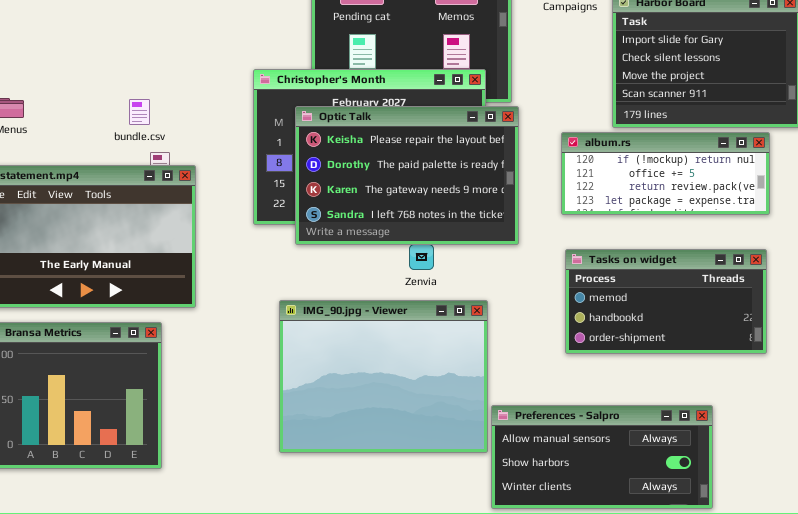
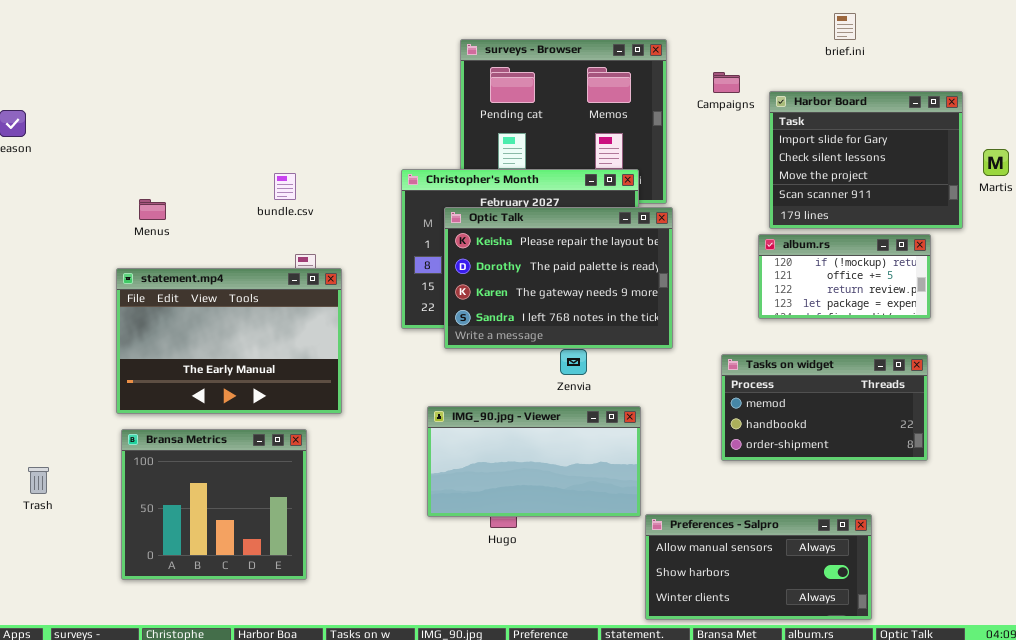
bundle.csv: [129,99,150,125] -> [274,173,296,200], moved
album.rs: [561,132,770,215] -> [758,234,931,319], resized
IMG_90.jpg - Viewer: [279,300,488,453] -> [427,406,641,517], resized

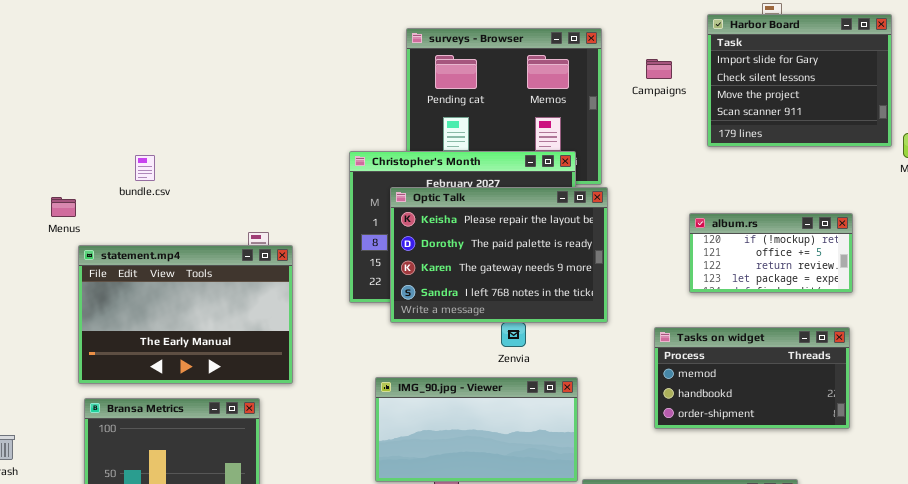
Harbor Board: [769,91,963,229] -> [707,14,892,147], moved
bundle.csv: [274,173,296,200] -> [135,155,155,181], moved
Menus: [139,199,166,220] -> [51,197,76,217], moved

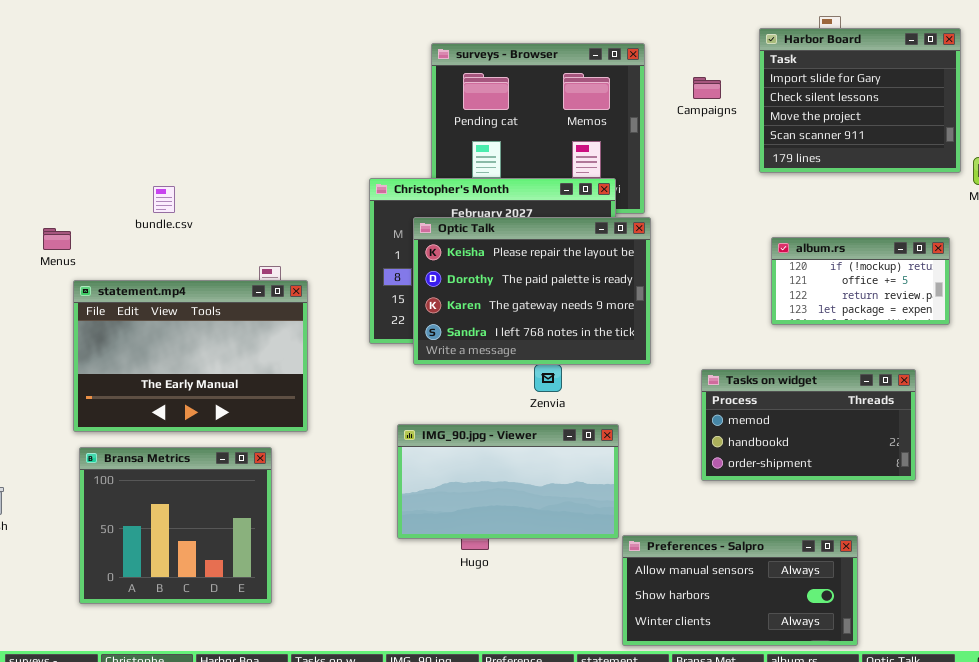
bundle.csv: [135,155,155,181] -> [153,186,175,213], moved
album.rs: [689,213,853,293] -> [771,237,950,325], moved

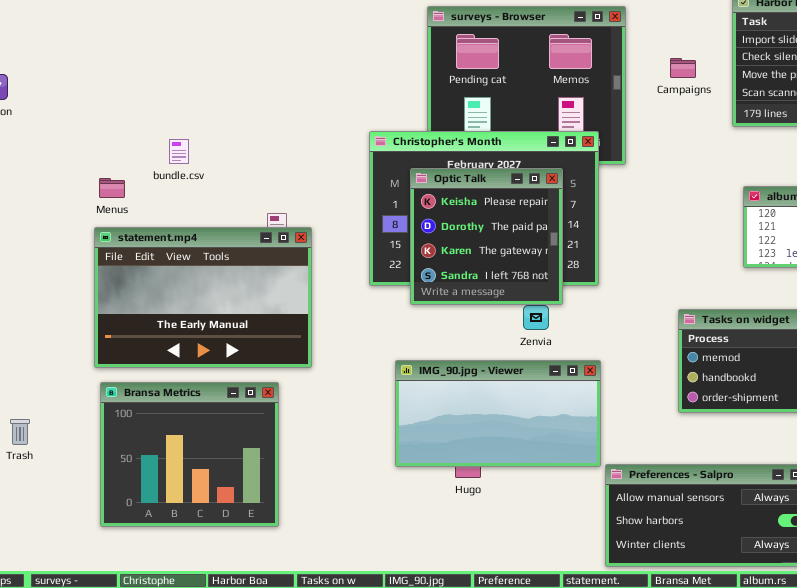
Campaigns: [693,77,721,99] -> [670,58,696,78], moved
Optic Talk: [413,217,651,365] -> [410,168,563,305], resized
Menus: [43,228,71,250] -> [99,178,125,198], moved

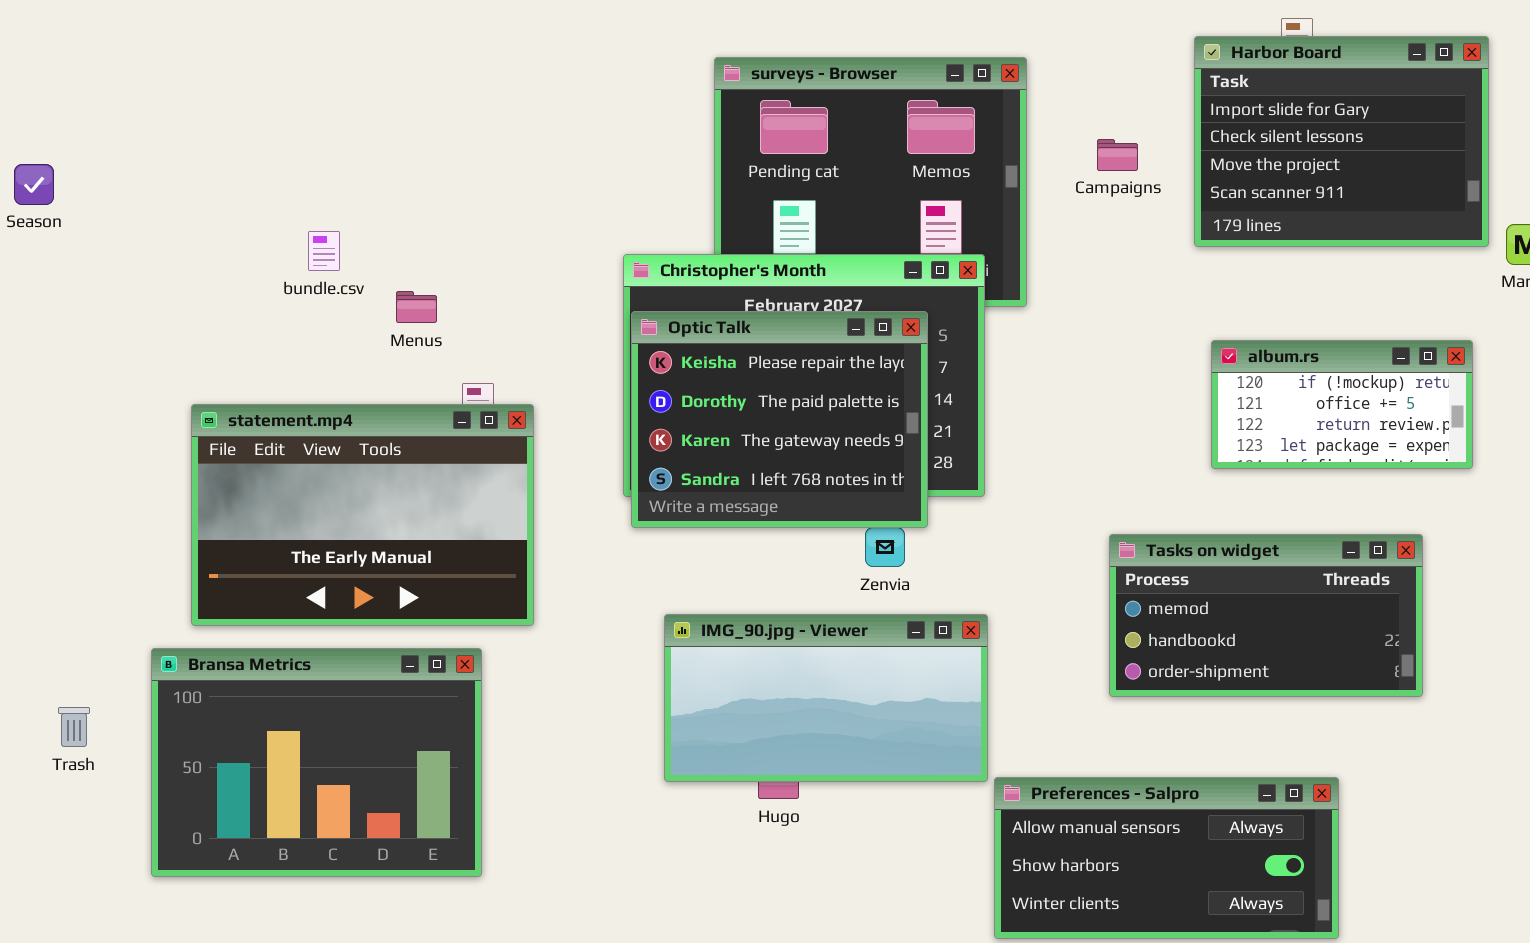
bundle.csv: [169,139,189,164] -> [308,231,340,271], moved
Optic Talk: [410,168,563,305] -> [631,311,928,528], resized
Menus: [99,178,125,198] -> [396,291,437,323], moved
Bransa Metrics: [100,382,279,527] -> [151,648,482,877], resized

